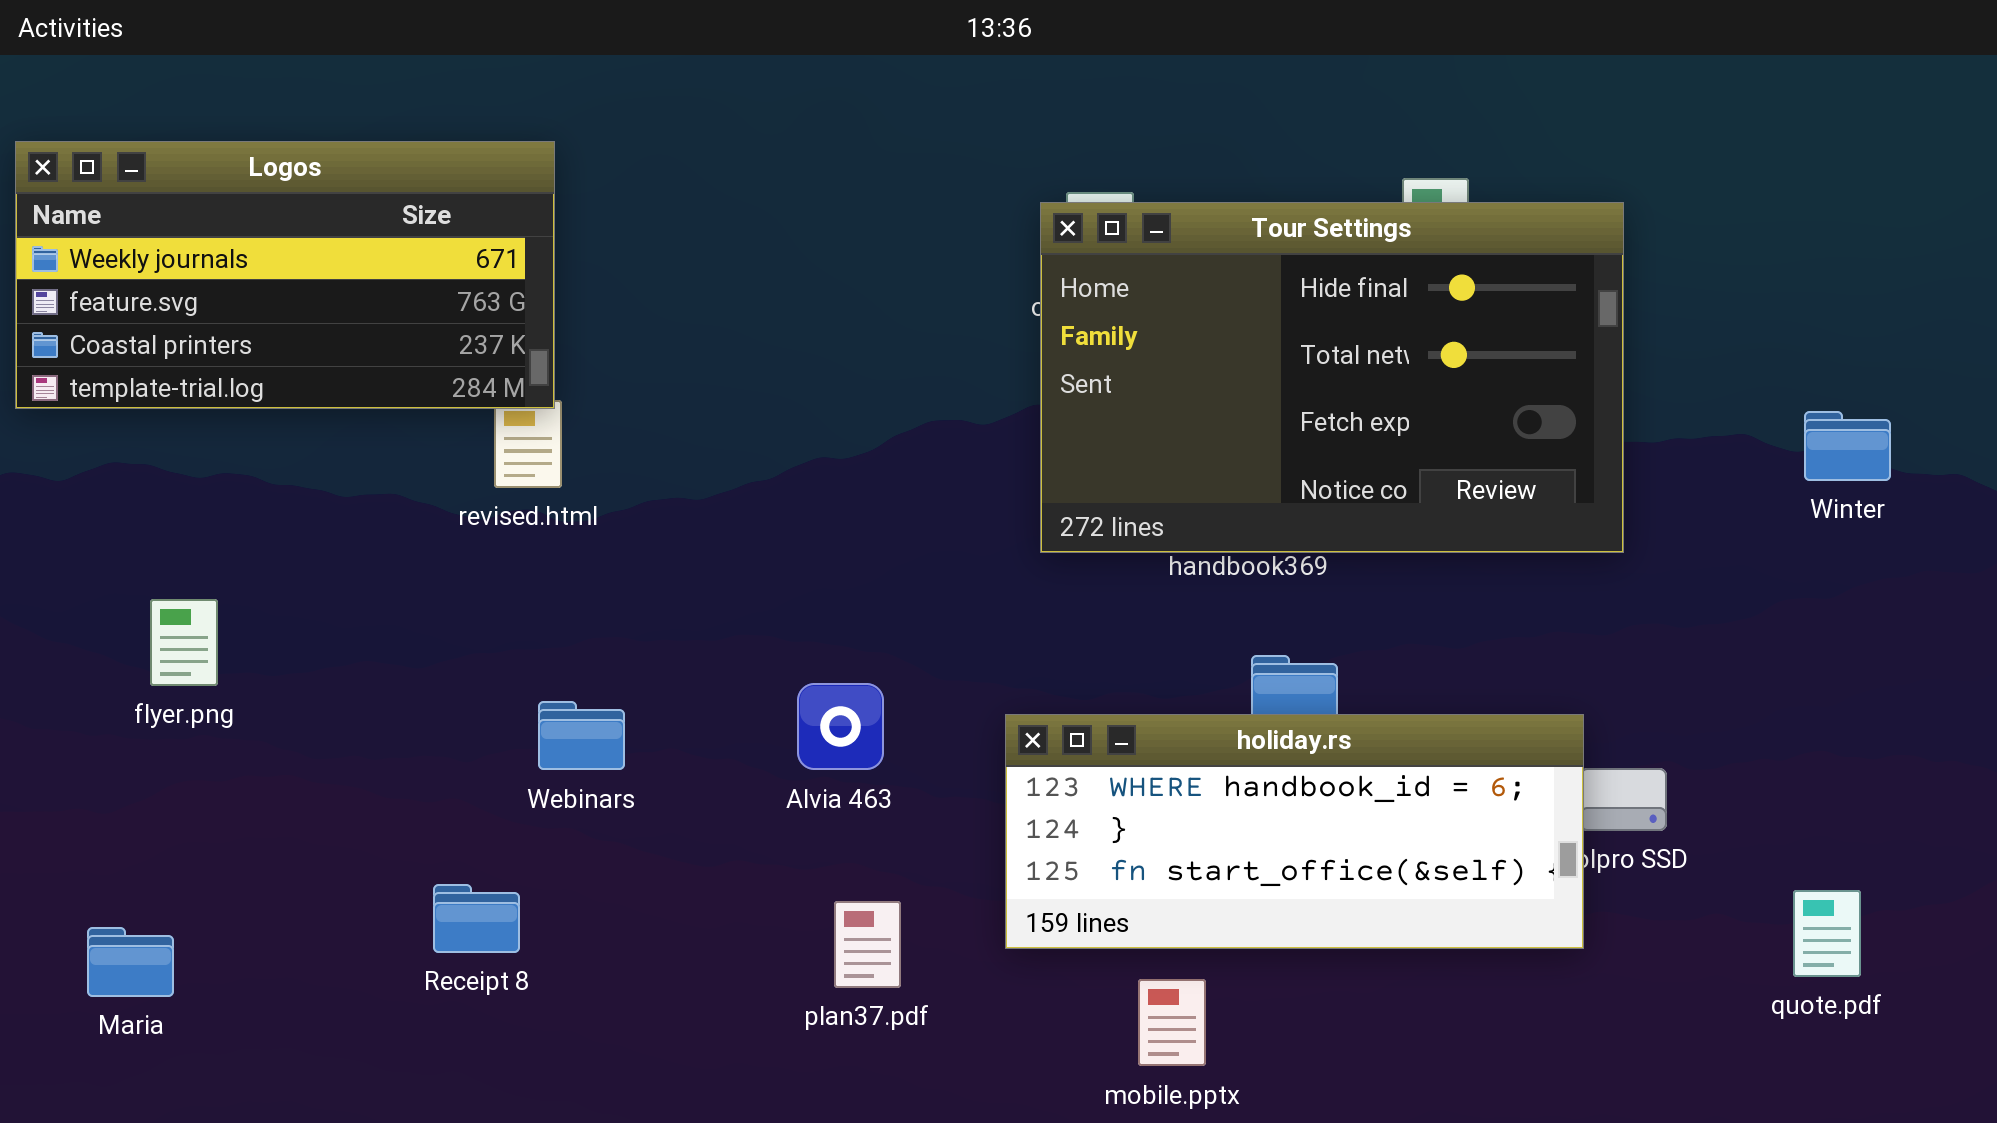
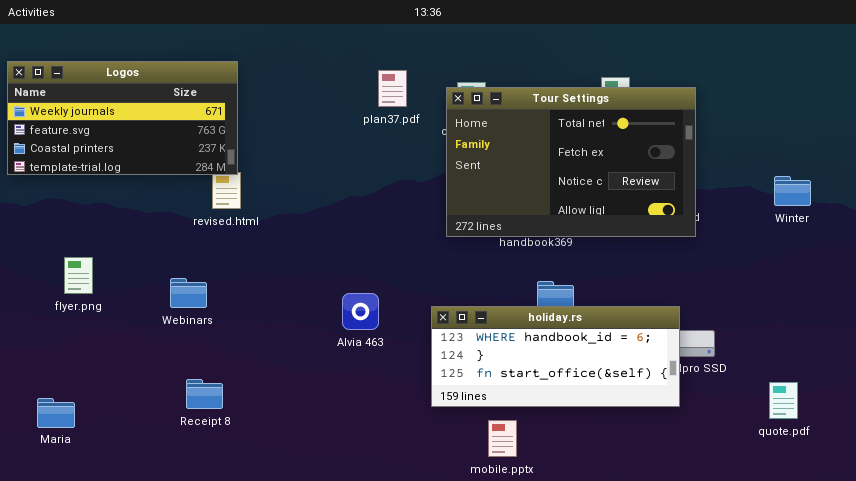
Tour Settings: [1040,202,1624,553] -> [446,87,696,237], scrolled down 1 row
Webinars: [538,701,625,770] -> [170,278,207,308], moved
plan37.pdf: [834,901,901,988] -> [378,70,407,107], moved

